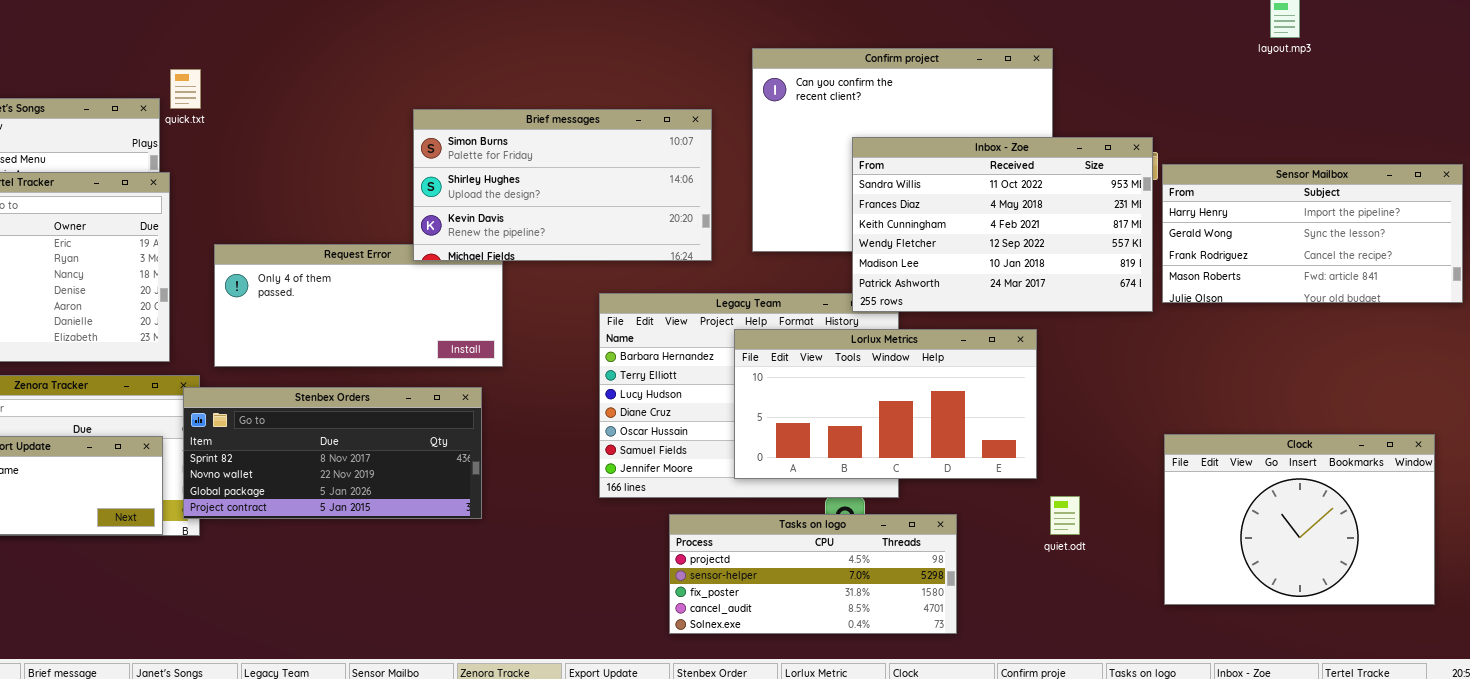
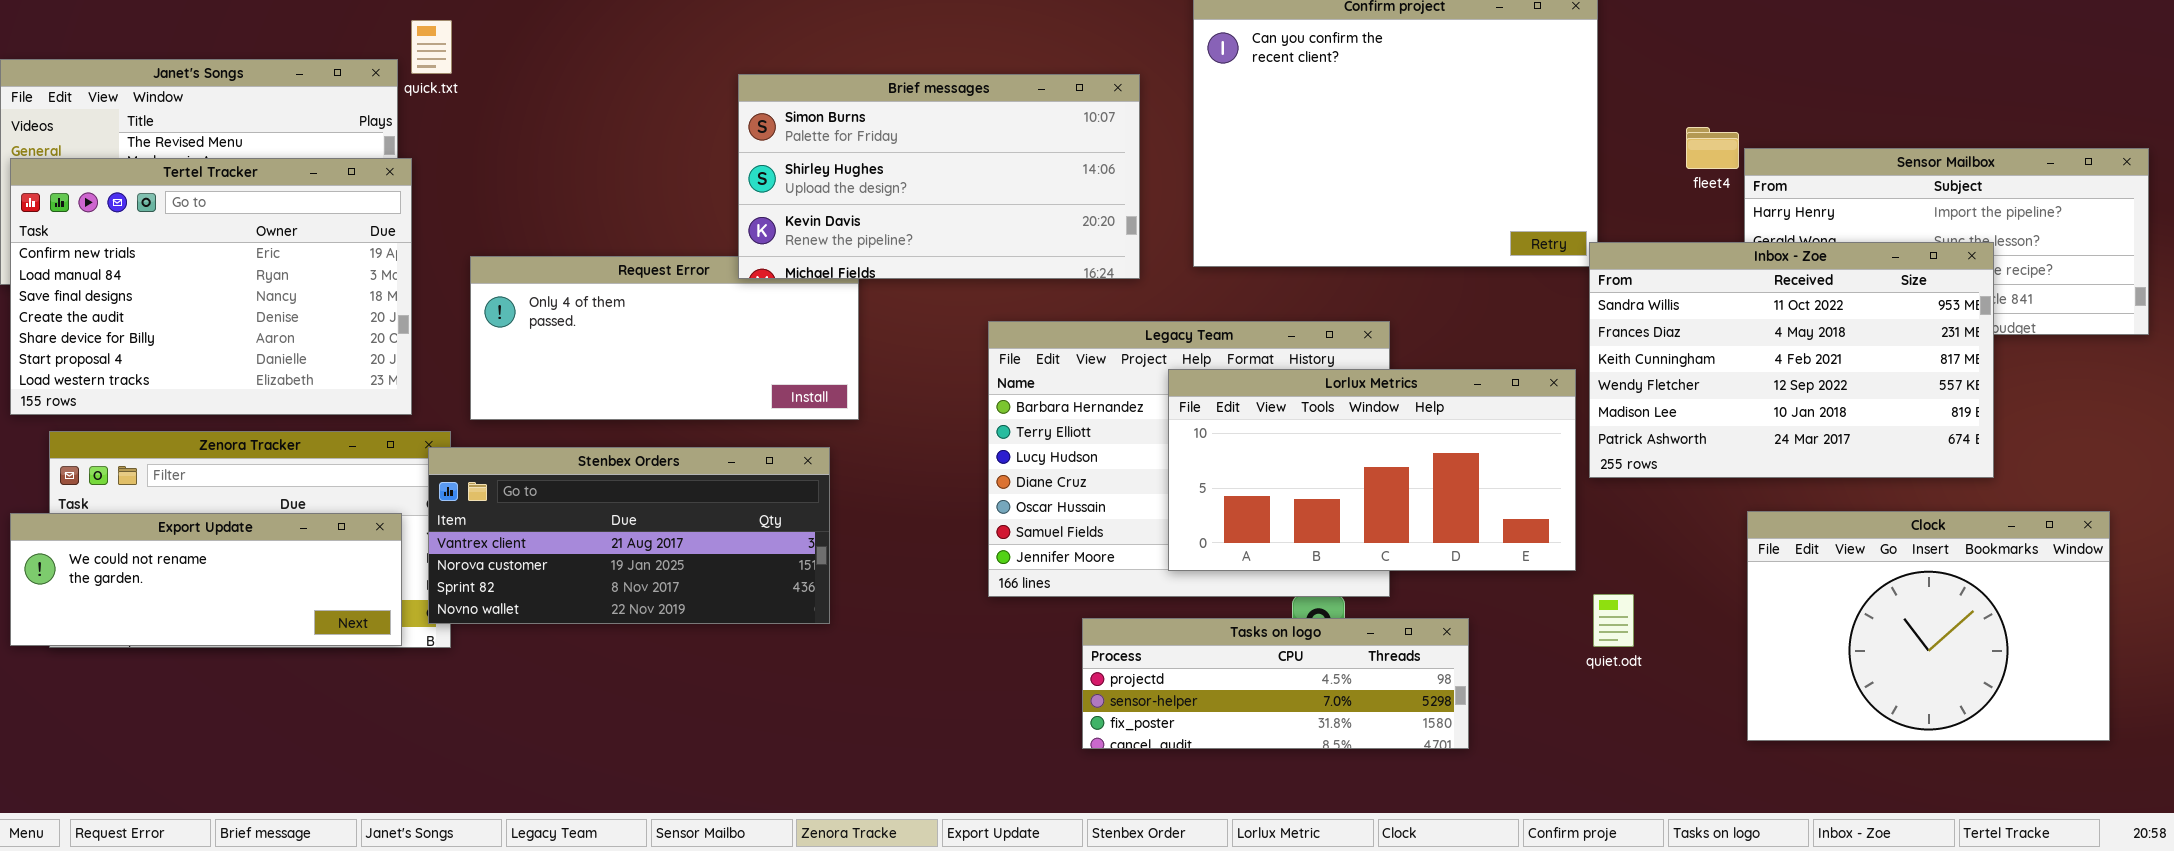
Inbox - Zoe: [852,137,1153,312] -> [1589,242,1994,478], moved
Stenbex Orders: [183,387,482,519] -> [428,447,830,624], scrolled up 2 rows
Tasks on logo: [669,514,957,634] -> [1082,618,1469,749], resized

